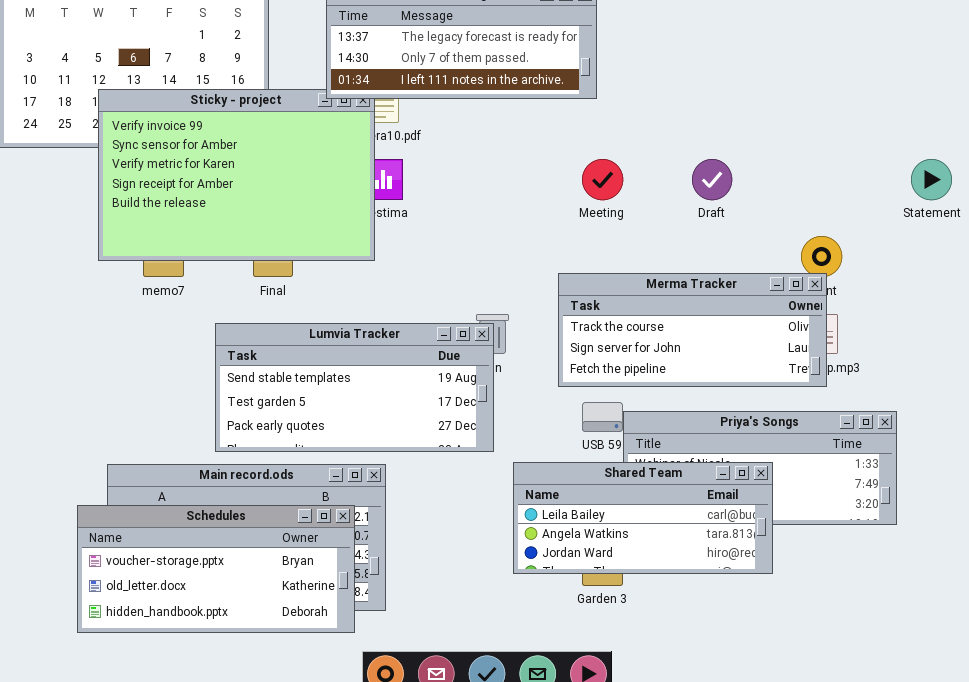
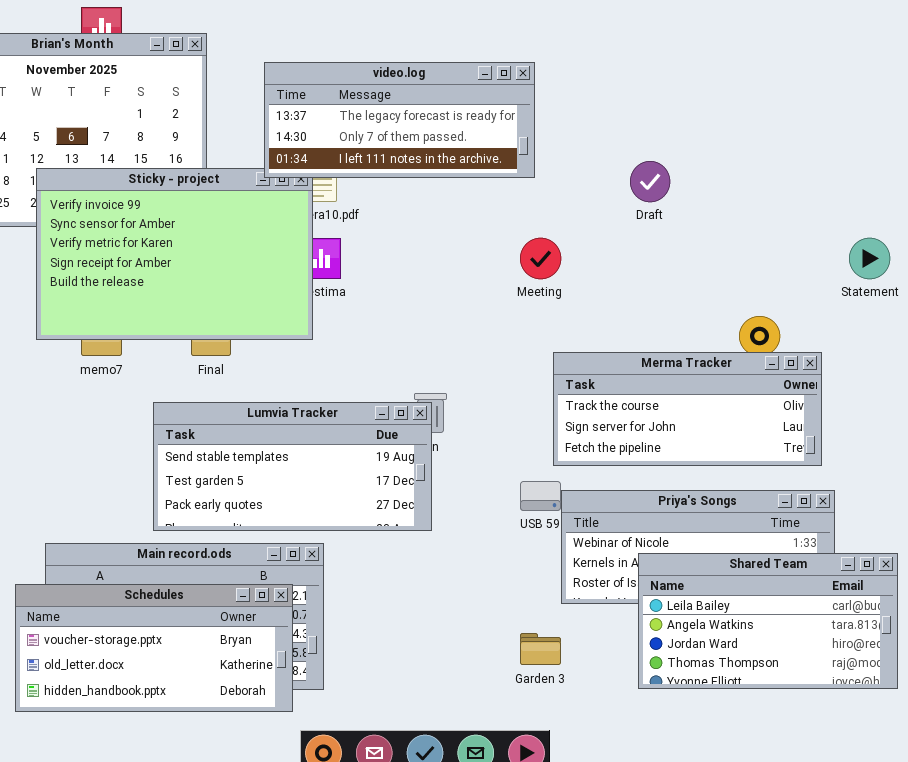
Draft: [692,159,732,200] -> [630,161,670,202], moved
Merma Tracker: [558,273,827,387] -> [553,352,822,466], moved
Shared Team: [513,462,773,574] -> [638,553,898,689], moved, resized

